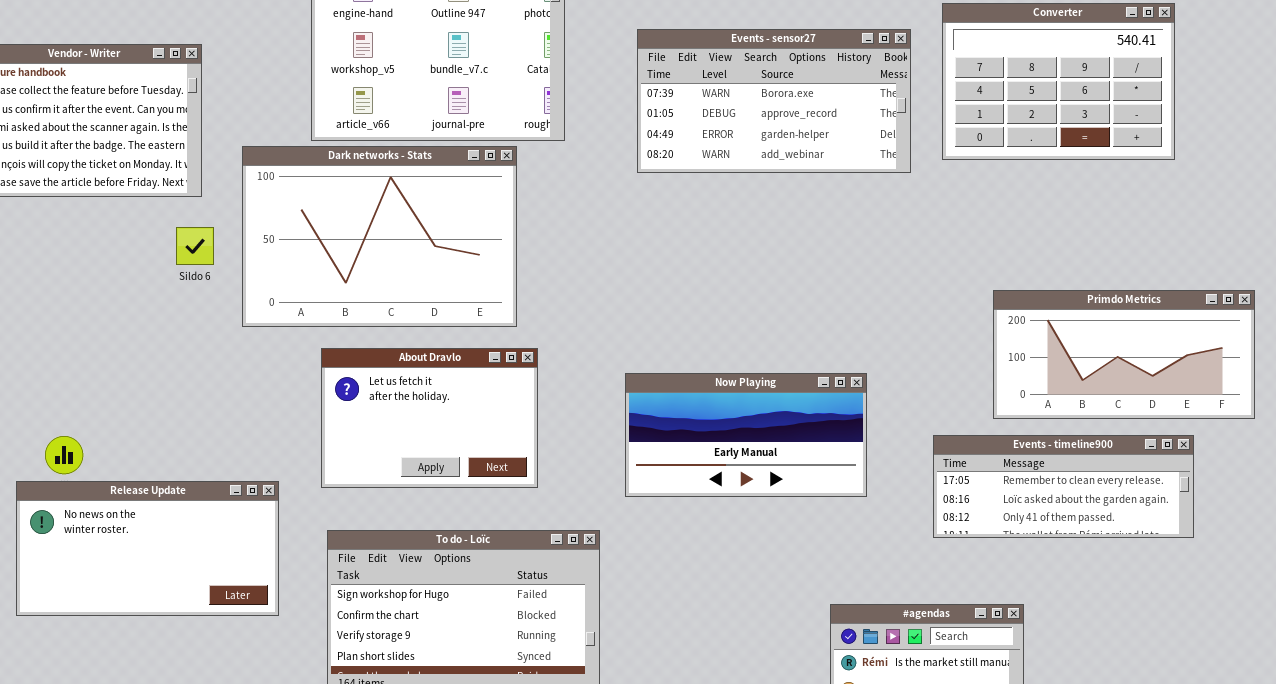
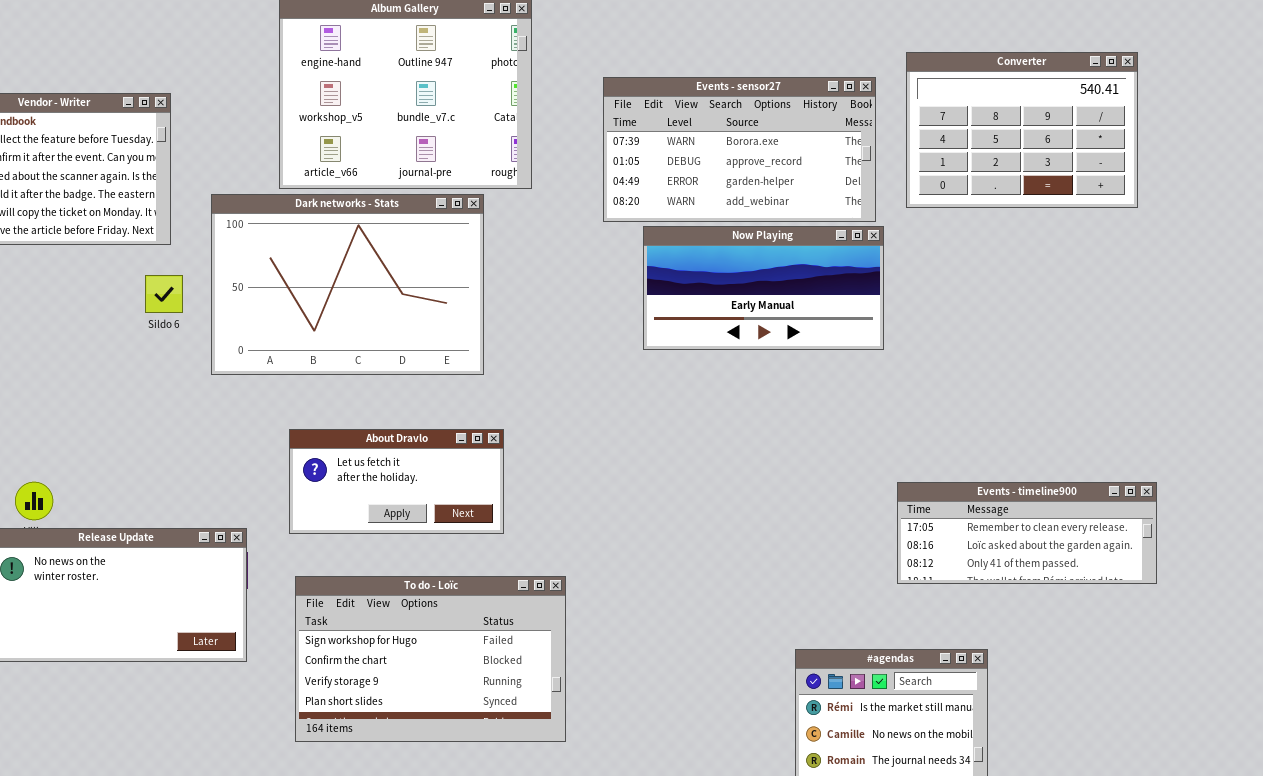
Primdo Metrics: [993,290,1255,419] -> none, closed
About Dravlo: [321,348,538,488] -> [289,429,504,534], resized
Now Playing: [625,373,867,497] -> [643,226,884,350], moved

